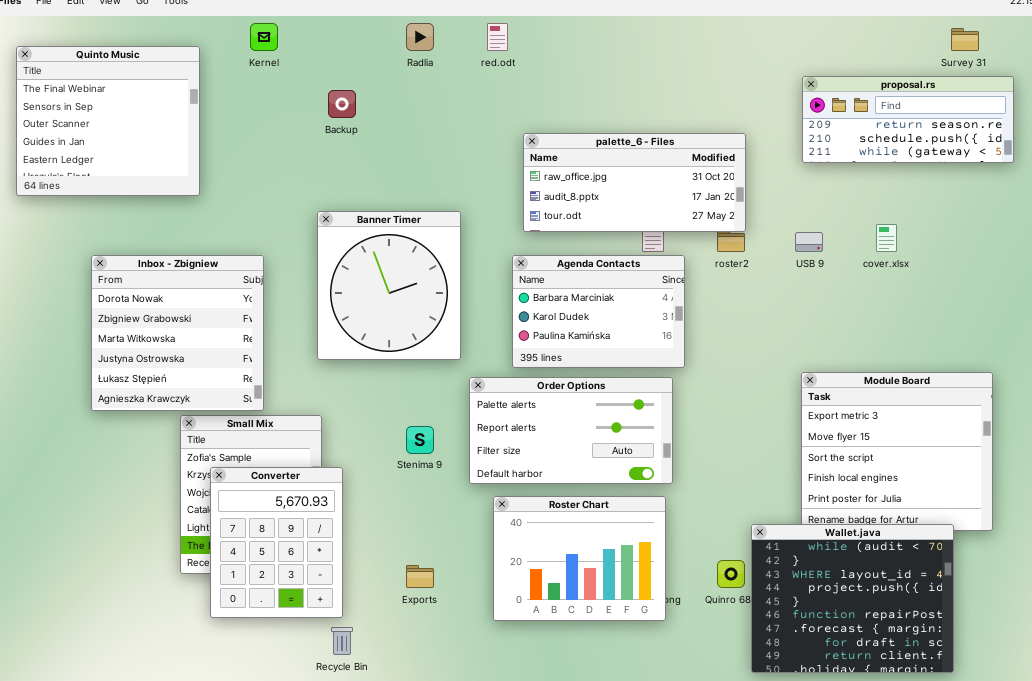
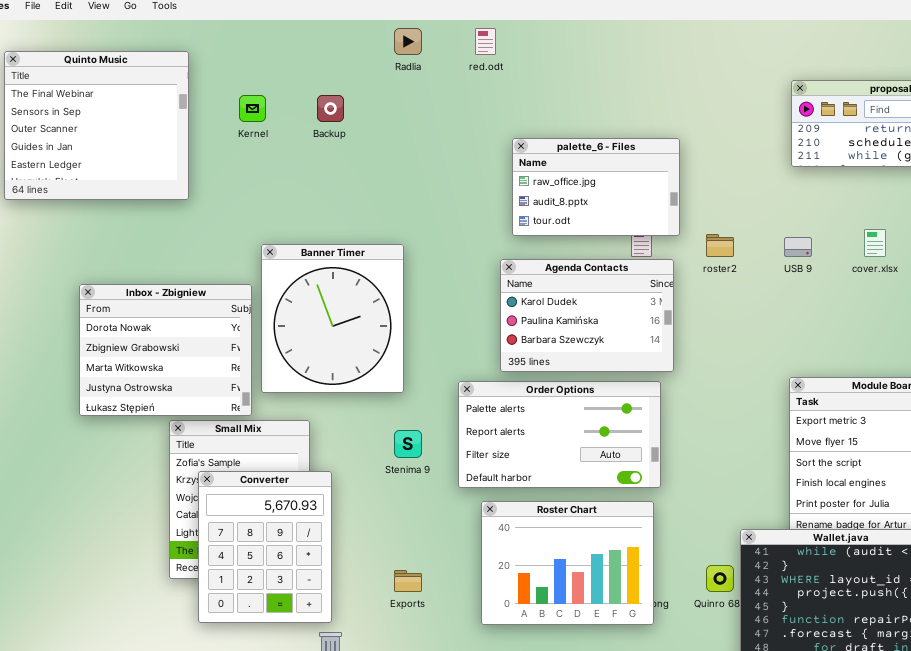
Kernel: [250,23,278,51] -> [239,95,266,122], moved
palette_6 - Files: [523,133,746,232] -> [512,138,680,236], resized
Banner Timer: [317,211,461,360] -> [261,244,404,393], moved
Inbox - Zbigniew: [91,255,264,411] -> [79,284,252,416], resized
Agenda Contacts: [512,255,685,368] -> [500,259,674,372], scrolled down 1 row

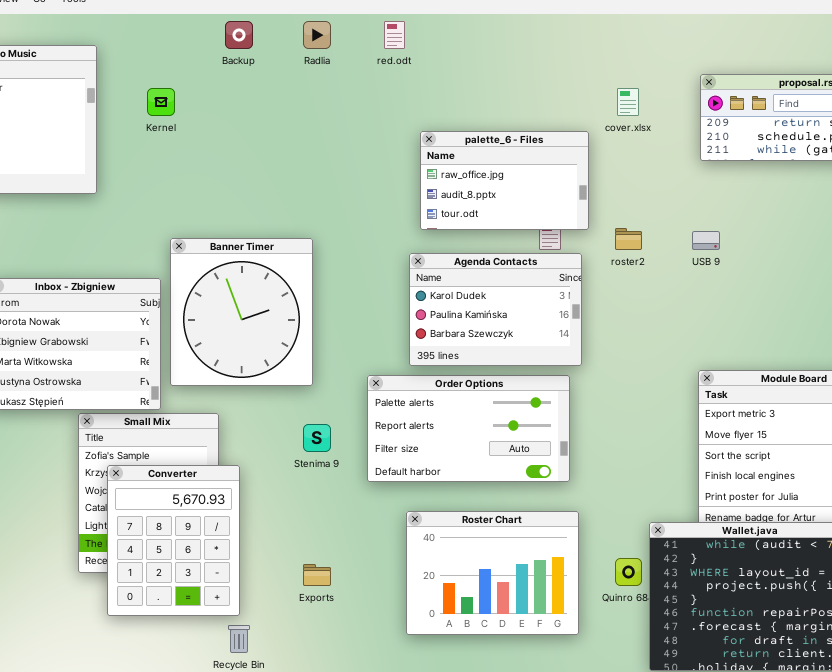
Backup: [317,95,344,122] -> [225,21,253,49], moved
cover.xlsx: [864,229,886,257] -> [617,88,639,116], moved
Roster Chart: [481,501,654,625] -> [406,511,579,635], moved

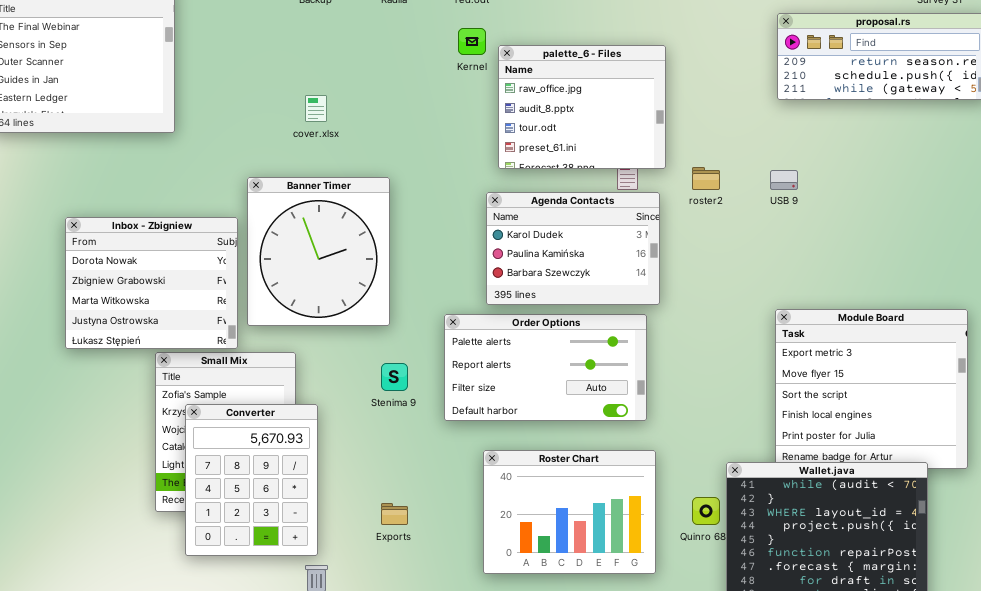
Kernel: [147,88,175,116] -> [458,28,486,55], moved
cover.xlsx: [617,88,639,116] -> [305,95,327,122], moved
palette_6 - Files: [420,131,589,230] -> [498,45,666,169], resized

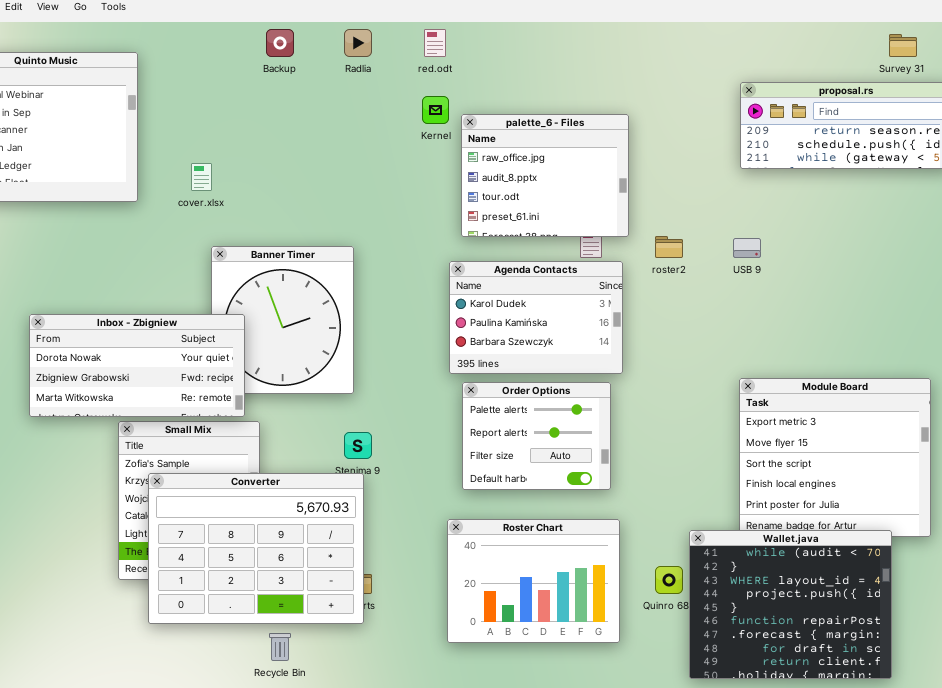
cover.xlsx: [305,95,327,122] -> [191,163,212,191], moved
Inbox - Zbigniew: [65,217,238,349] -> [29,314,245,417], resized
Order Options: [444,314,647,421] -> [462,382,611,490], resized
Converter: [185,404,318,556] -> [148,473,364,624], resized

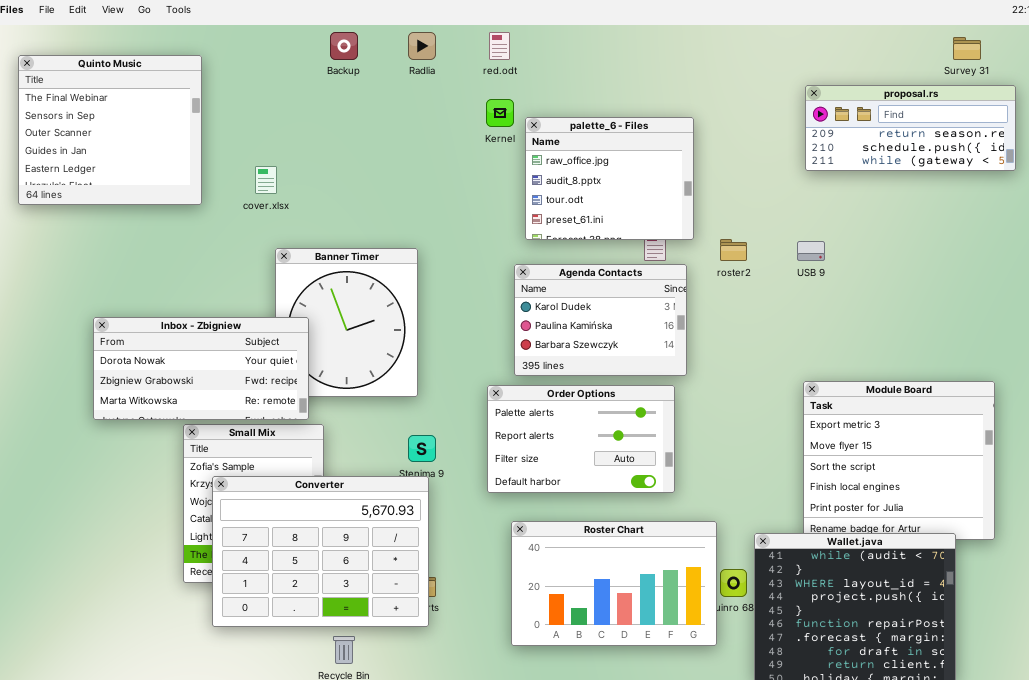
Order Options: [462,382,611,490] -> [487,385,675,493], resized
Roster Chart: [447,519,620,643] -> [511,521,717,646], resized

